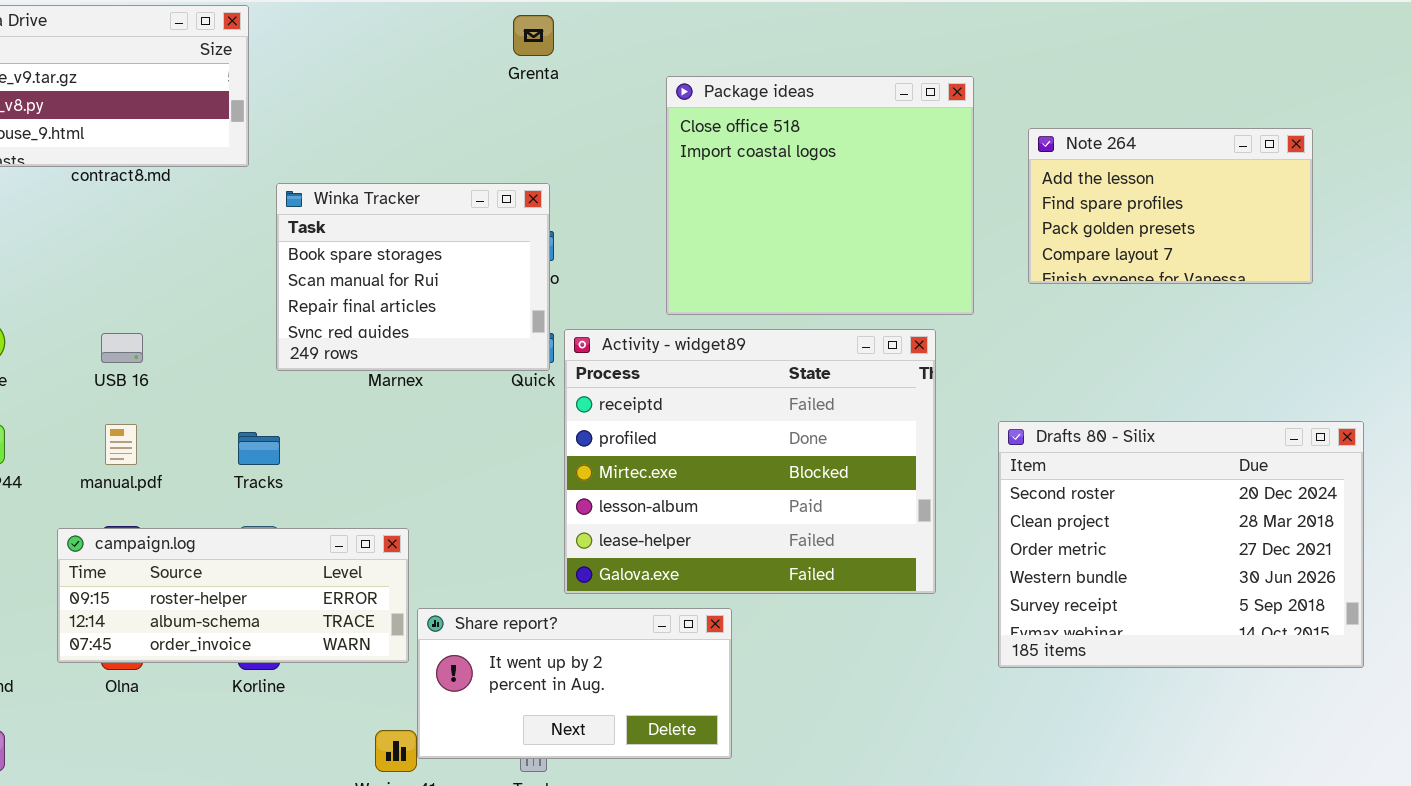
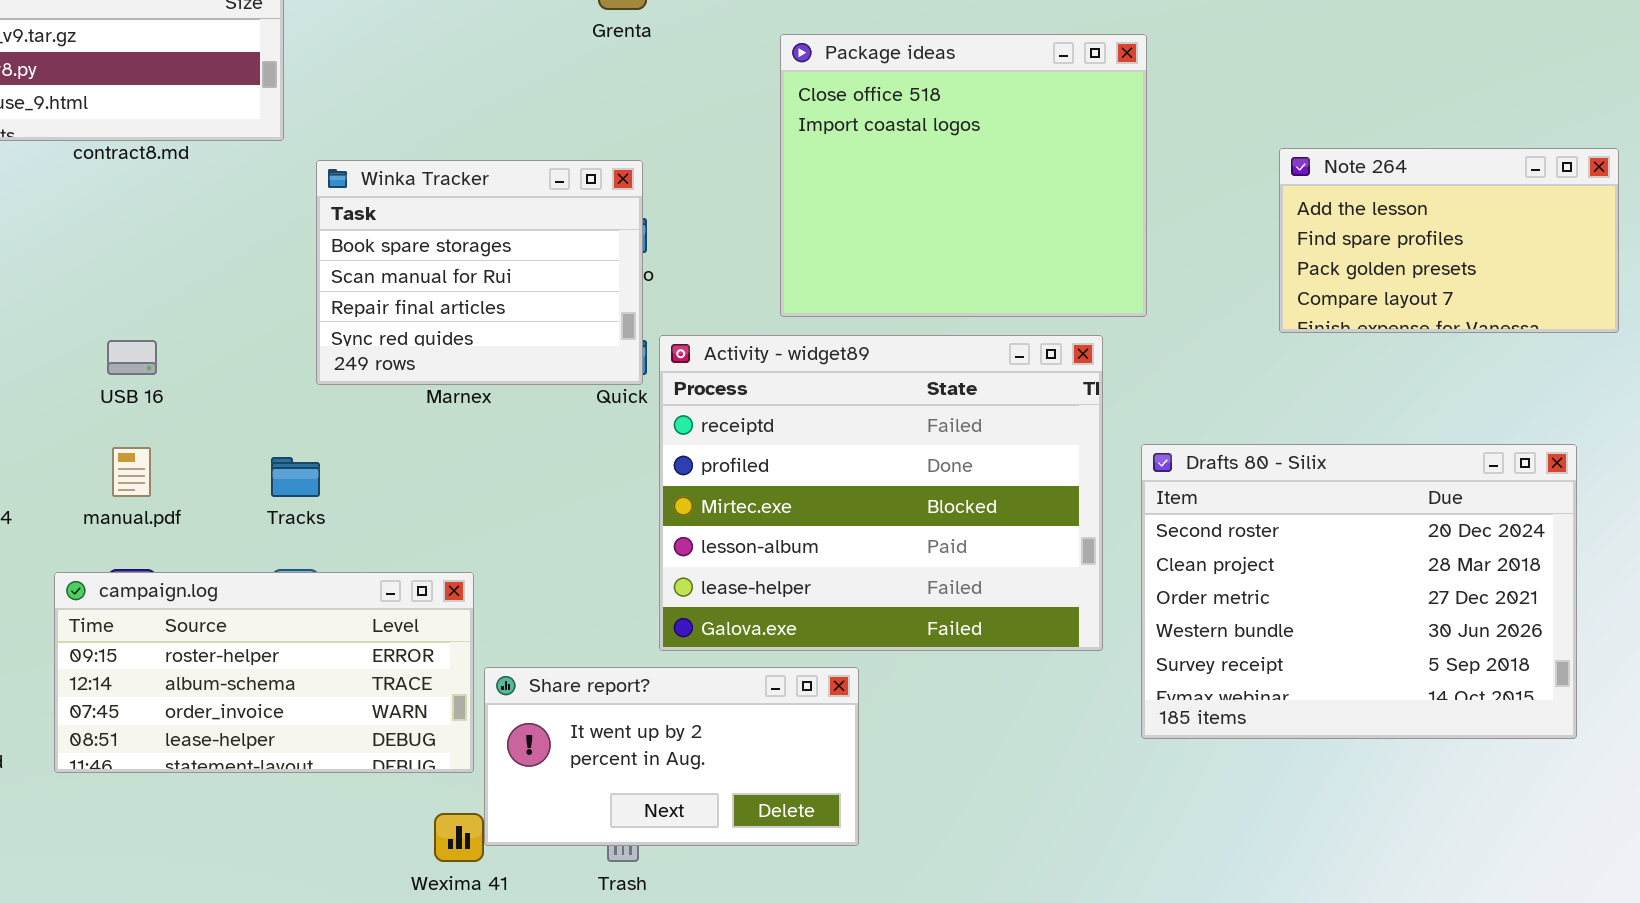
Note 264: [1028,128,1313,284] -> [1279,148,1619,333], moved
Drafts 80 - Silix: [998,421,1364,668] -> [1141,444,1577,739], moved
campaign.log: [57,528,409,663] -> [54,572,474,773], resized

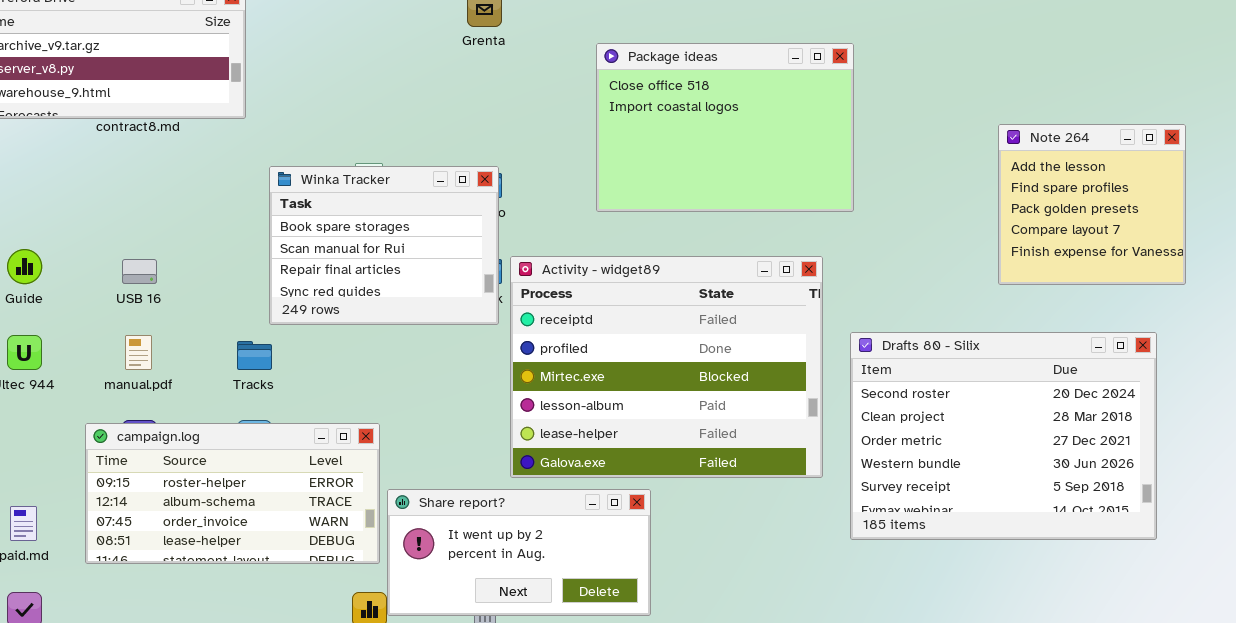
Package ideas: [780,34,1147,317] -> [596,43,854,212], resized
Note 264: [1279,148,1619,333] -> [998,124,1186,285], resized
Winka Tracker: [316,160,643,385] -> [269,166,499,325], moved

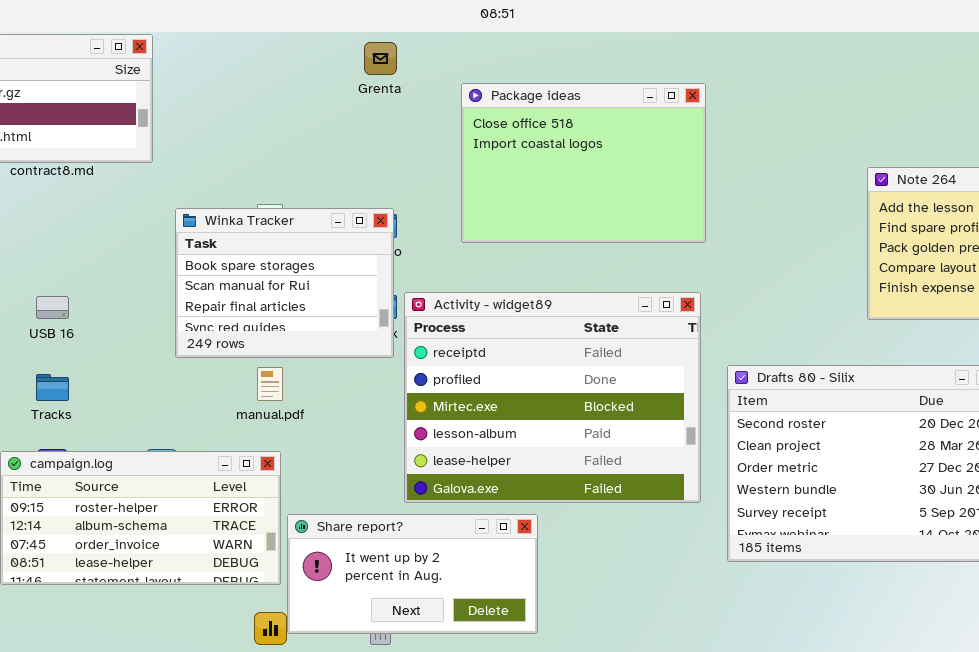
Package ideas: [596,43,854,212] -> [461,83,706,243], moved
manual.pdf: [125,335,152,370] -> [257,367,283,401], moved
Tracks: [237,341,272,370] -> [36,374,69,401], moved

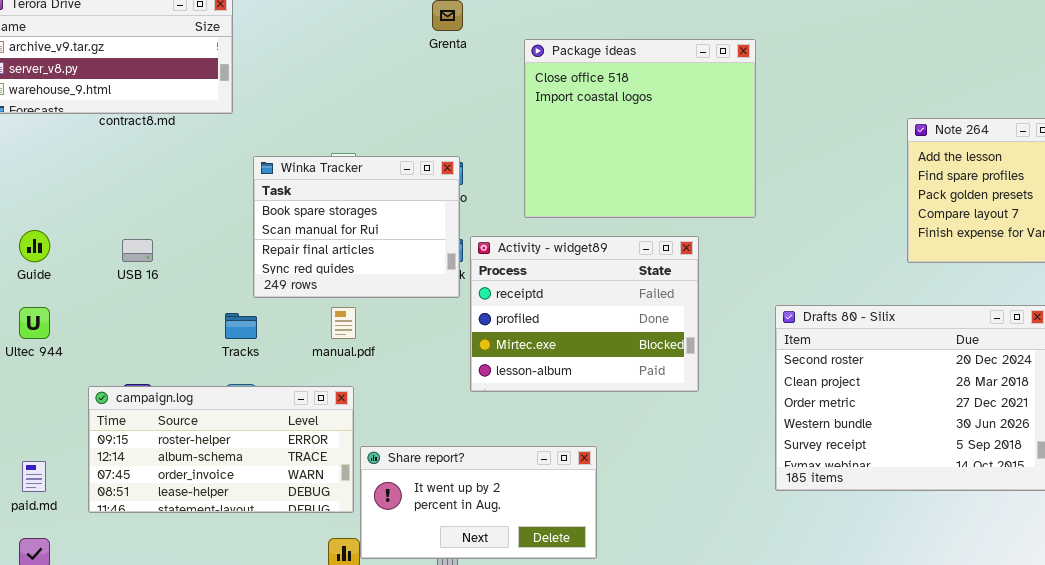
Package ideas: [461,83,706,243] -> [524,39,756,218], resized
Activity - widget89: [404,292,701,503] -> [470,236,699,392], resized
Tracks: [36,374,69,401] -> [225,313,257,339], moved

